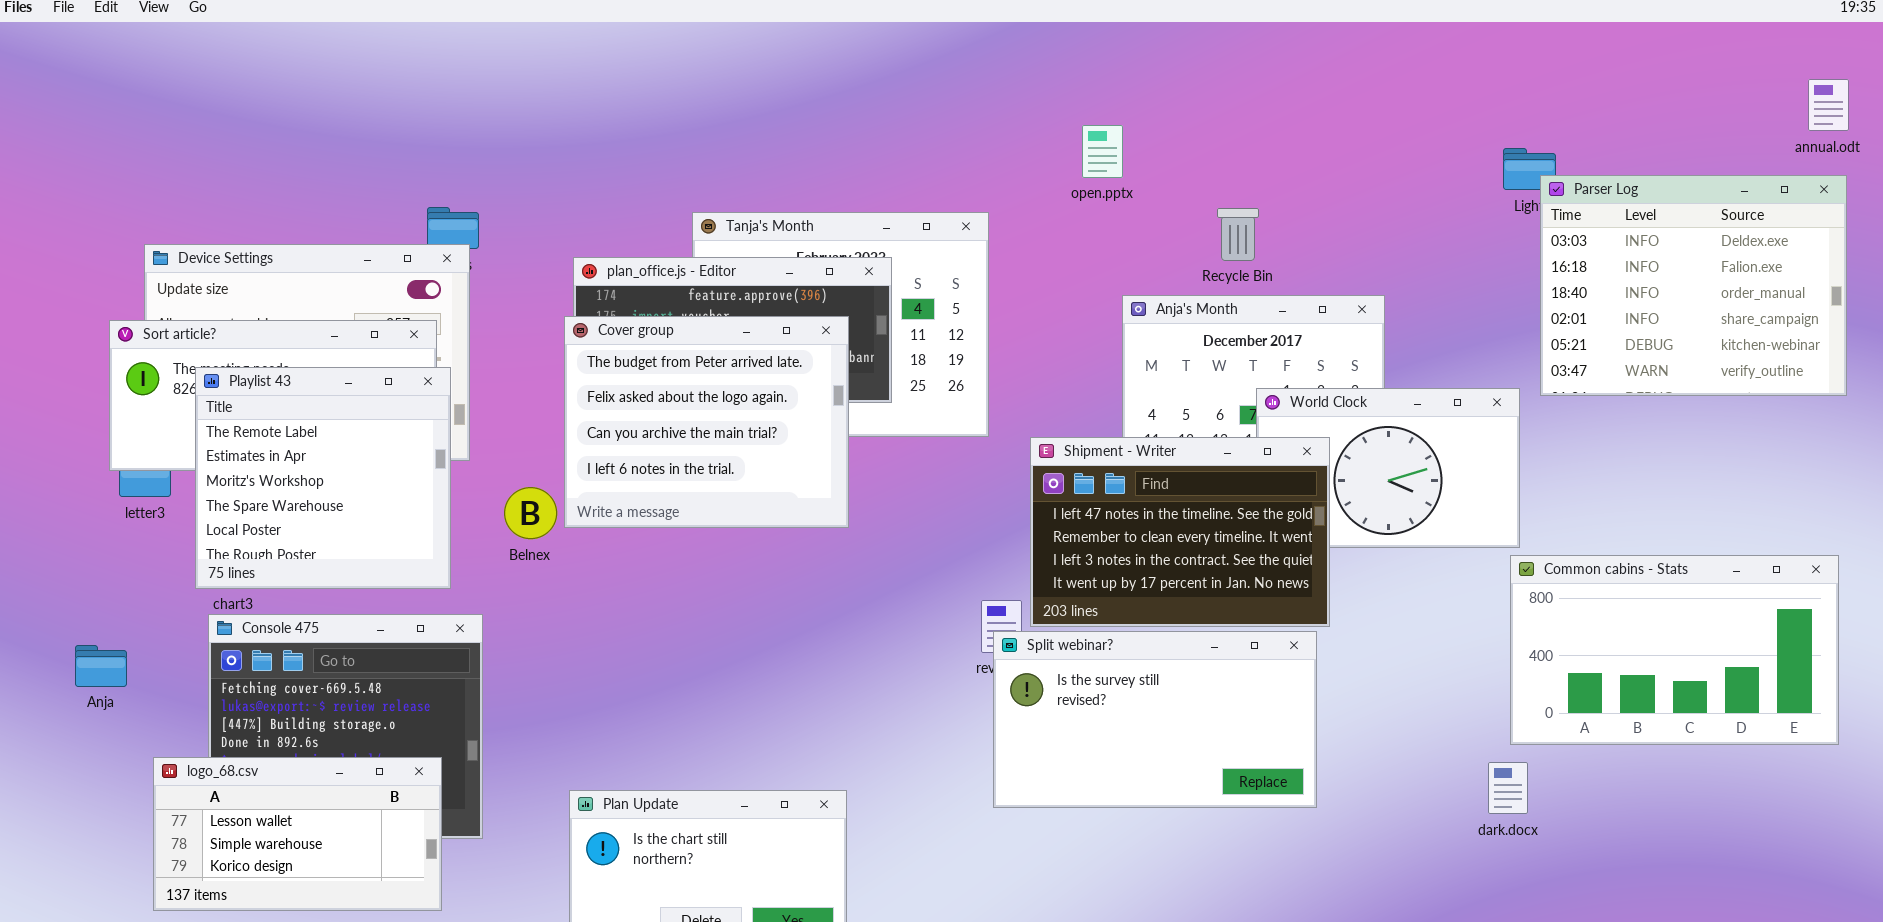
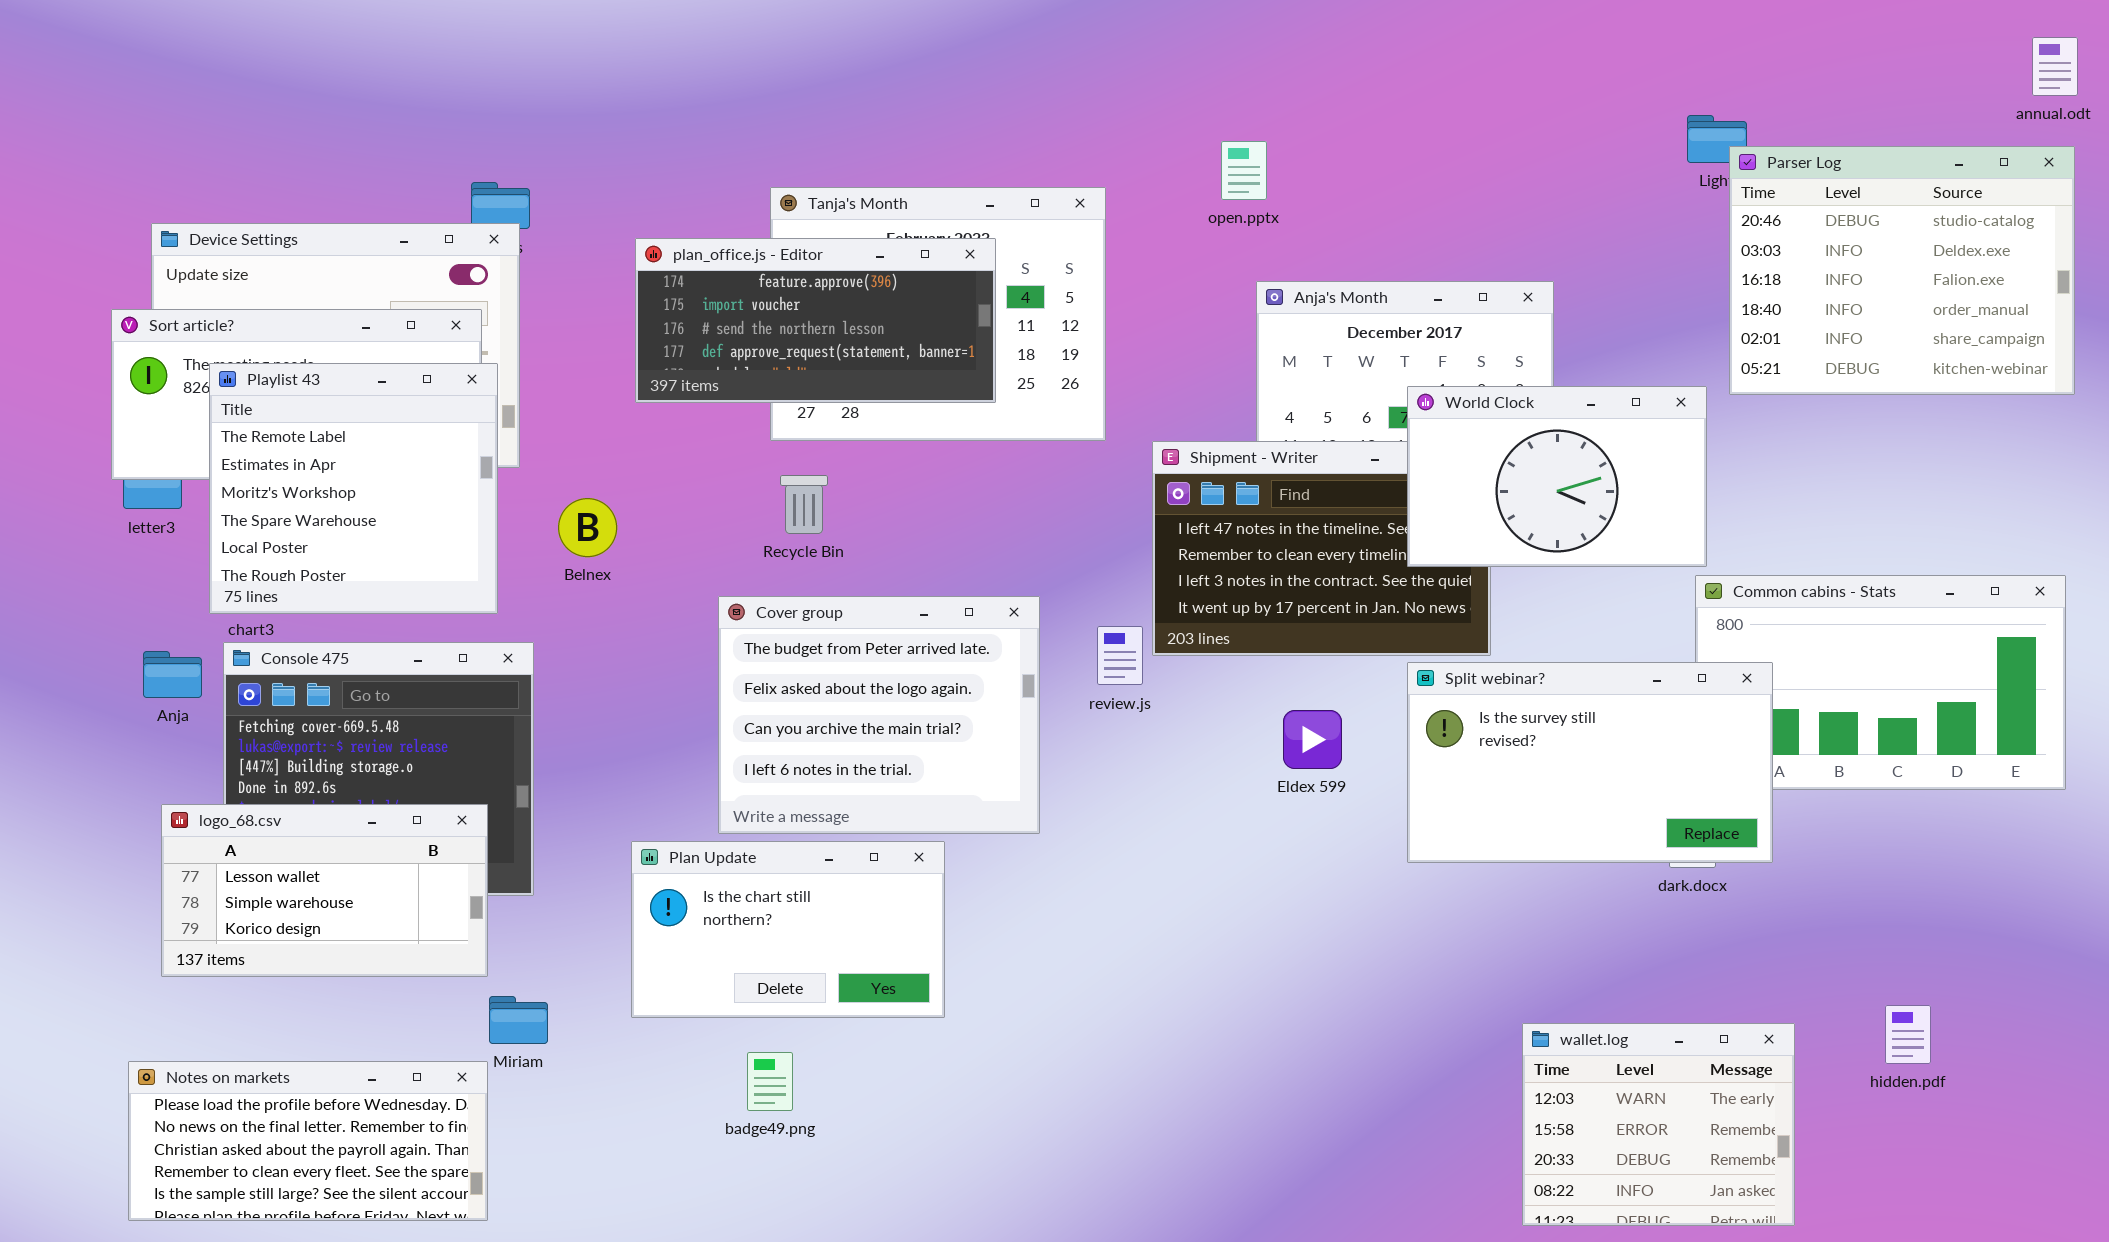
open.pptx: [1082,125,1123,178] -> [1221,141,1267,200], moved
Parser Log: [1540,175,1847,396] -> [1729,146,2075,395], scrolled up 1 row
Recycle Bin: [1217,208,1259,261] -> [780,475,828,534], moved
Cover group: [564,316,849,528] -> [718,596,1040,834], moved
World Clock: [1256,388,1520,548] -> [1407,386,1707,567], raised
Split webinar?: [993,631,1317,808] -> [1407,662,1773,863], moved
Anja: [75,645,127,687] -> [143,651,202,698], moved

